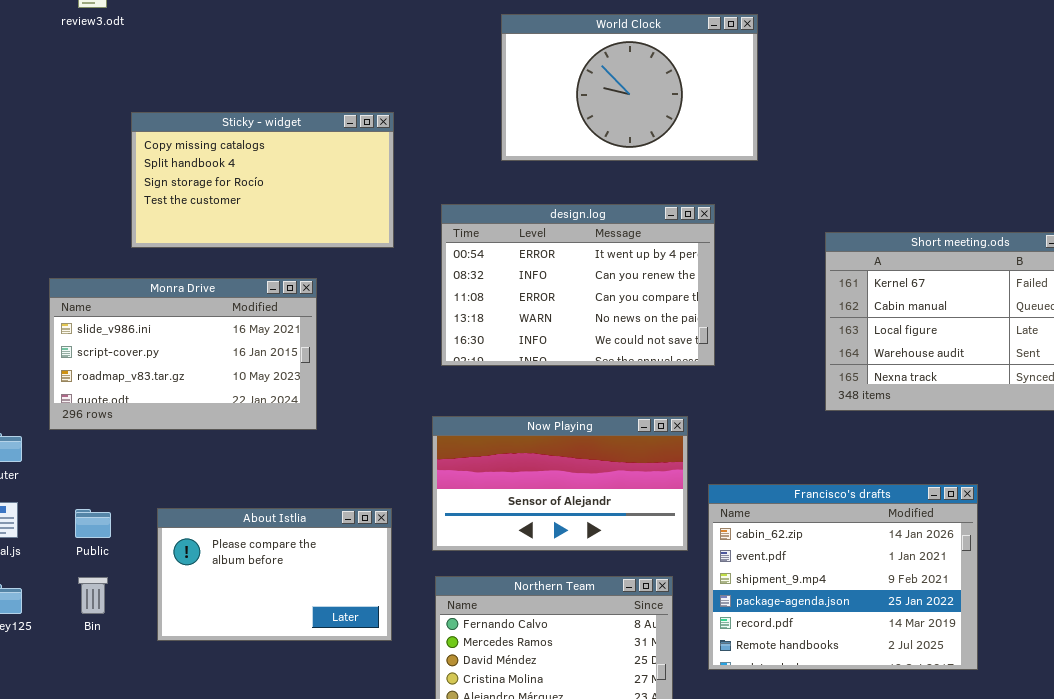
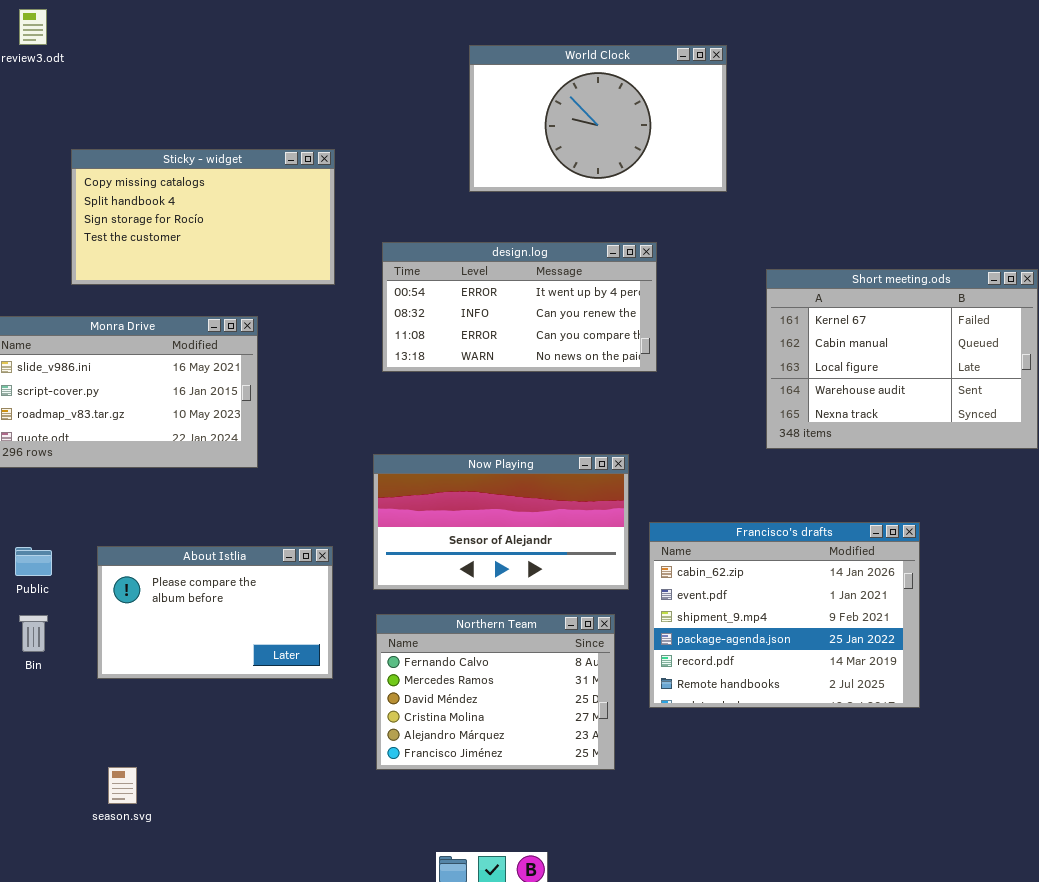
World Clock: [501,14,758,161] -> [469,45,727,192], moved
design.log: [441,204,715,366] -> [382,242,657,372], resized

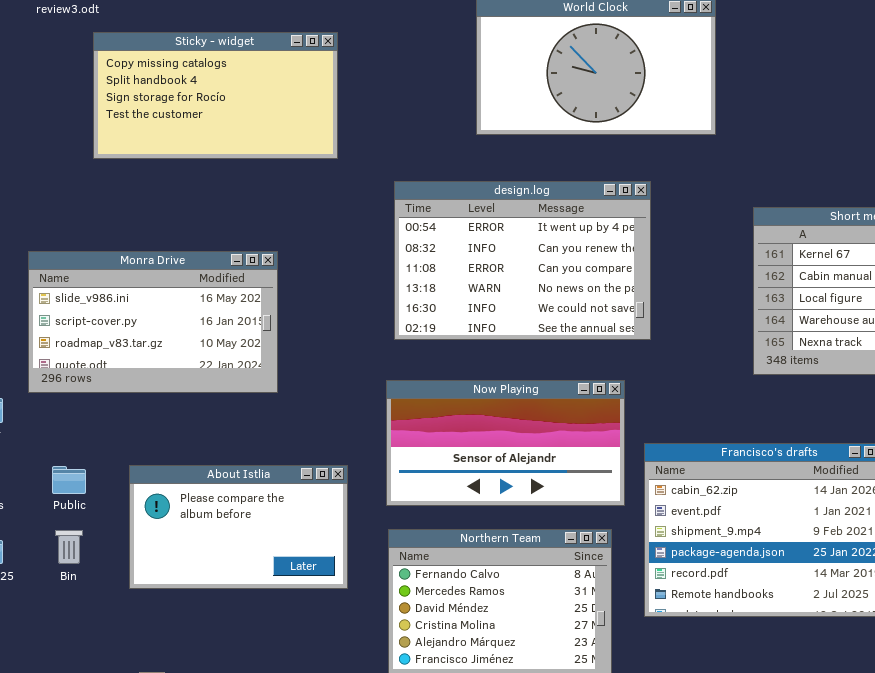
Sticky - widget: [71,149,335,285] -> [93,32,338,159], moved
design.log: [382,242,657,372] -> [394,181,651,340], resized

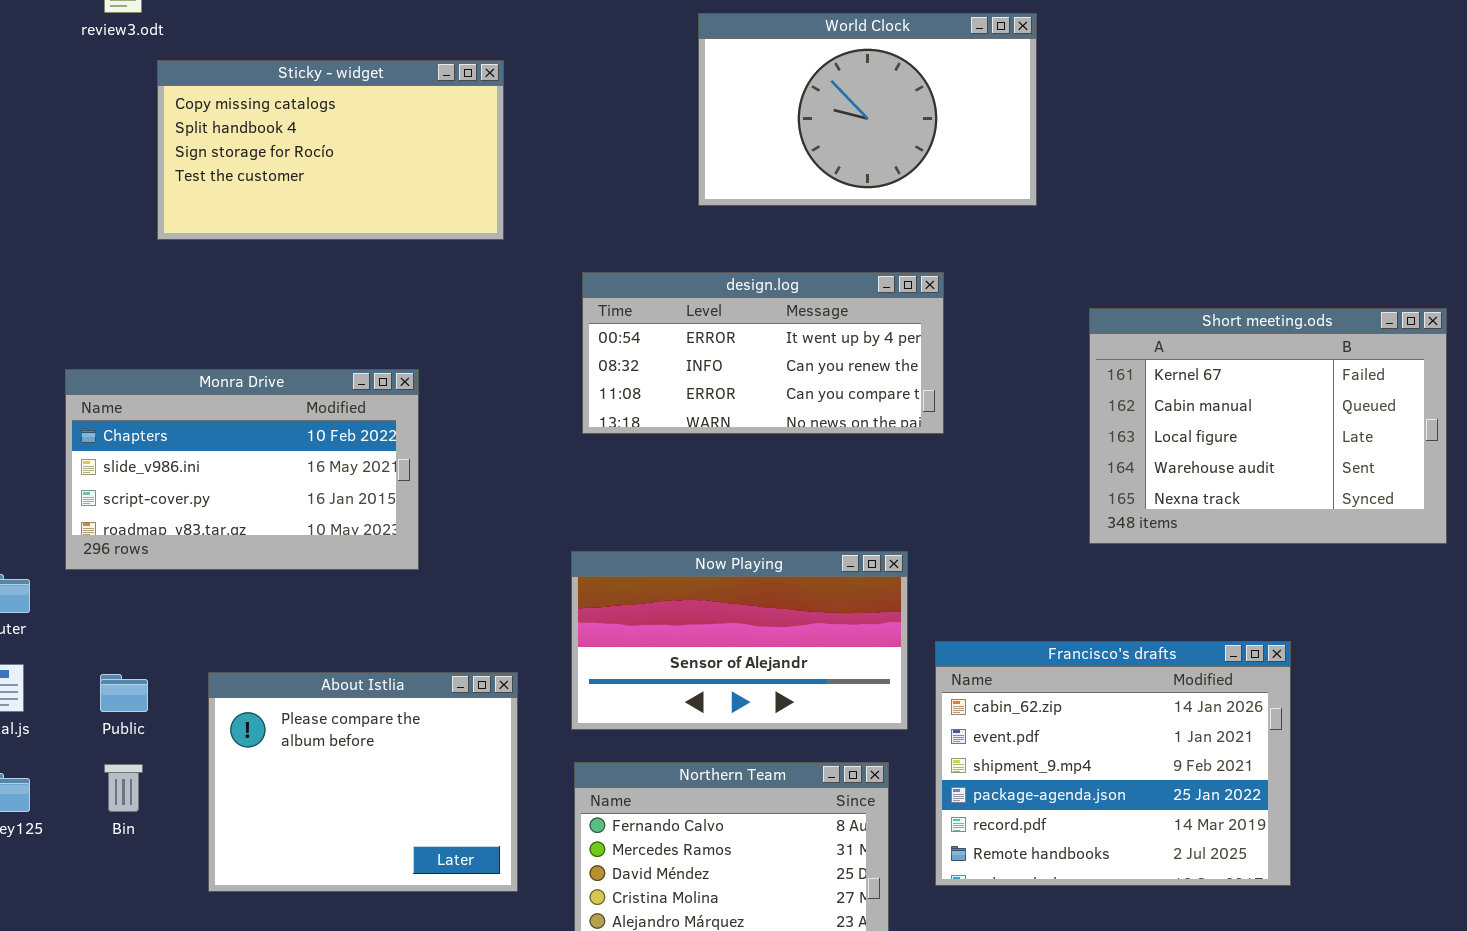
design.log: [394,181,651,340] -> [582,272,944,434], resized
Monra Drive: [28,251,278,393] -> [65,369,419,570], scrolled up 1 row
About Istlia: [129,465,348,589] -> [208,672,518,892], resized

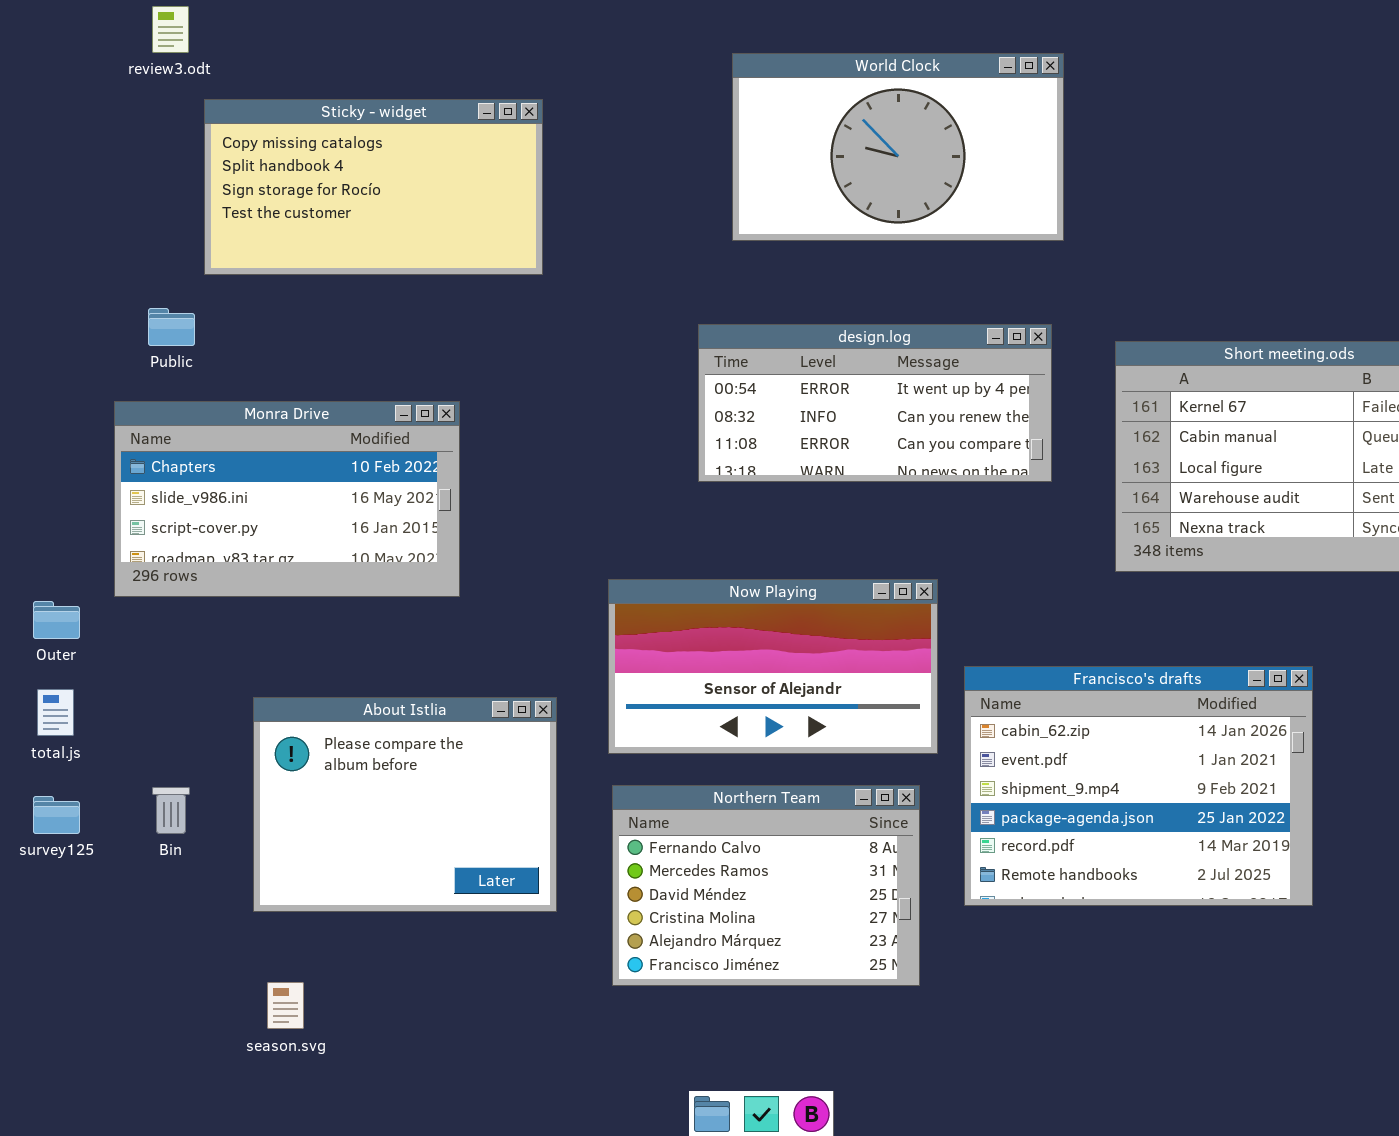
design.log: [582,272,944,434] -> [698,324,1052,482], moved
Public: [100,674,148,712] -> [148,308,195,346], moved

